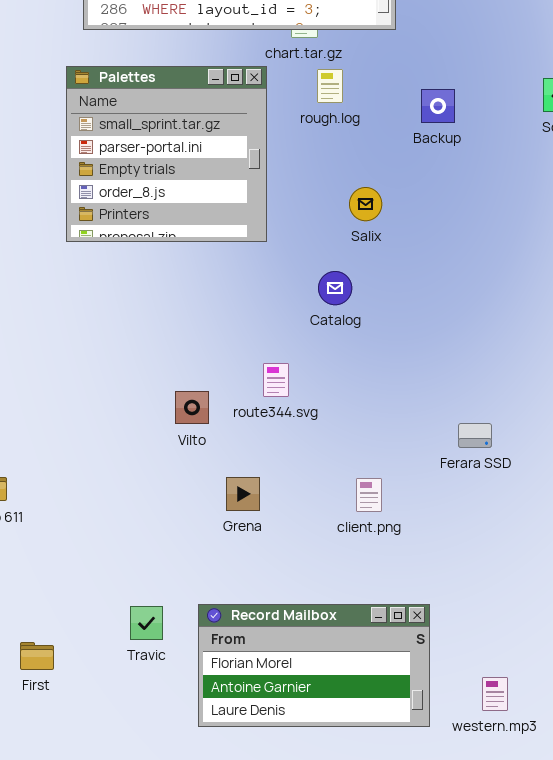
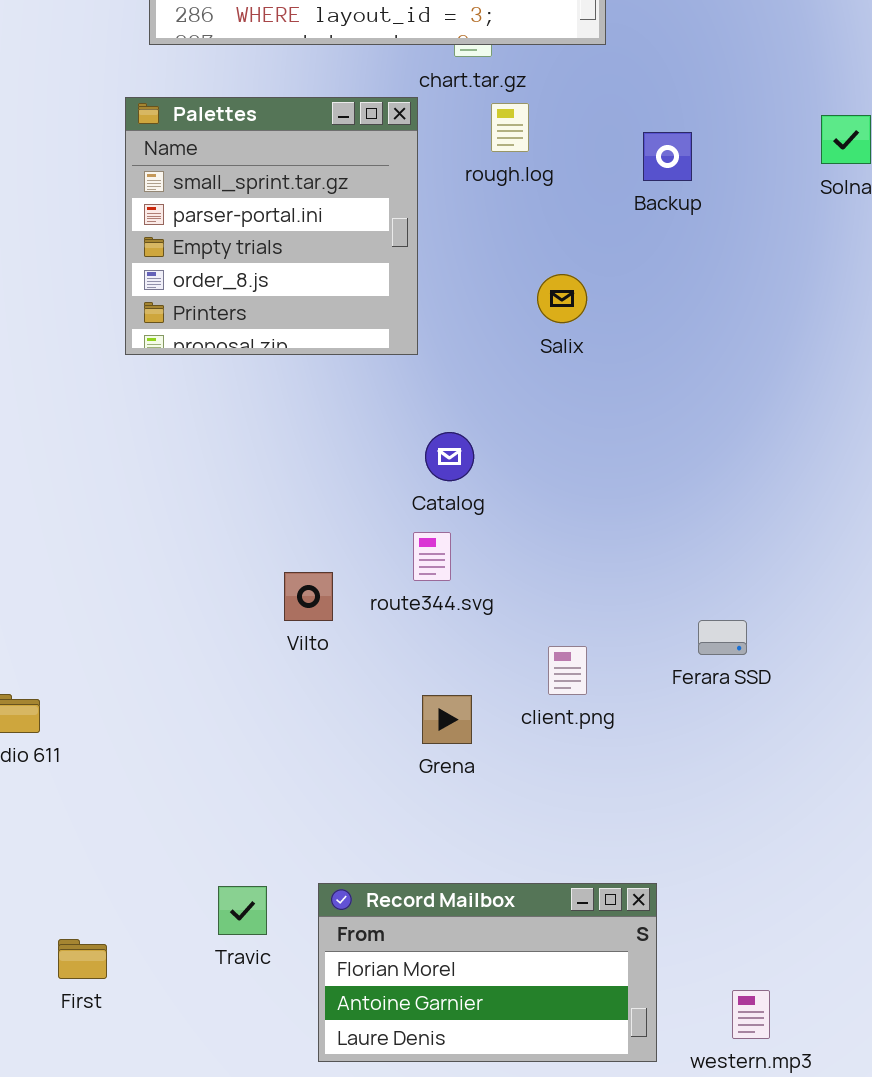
Catalog: [318,271,352,305] -> [425,432,474,481], moved
Grena: [226,477,260,511] -> [422,695,472,744], moved
client.png: [356,478,382,512] -> [548,646,587,695], moved

